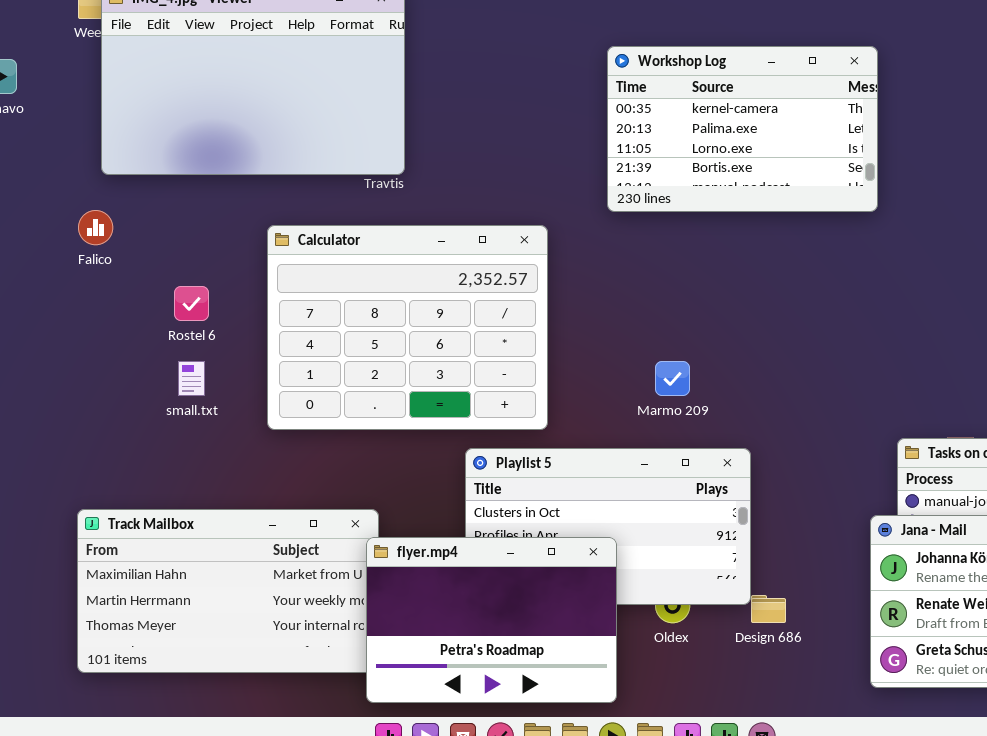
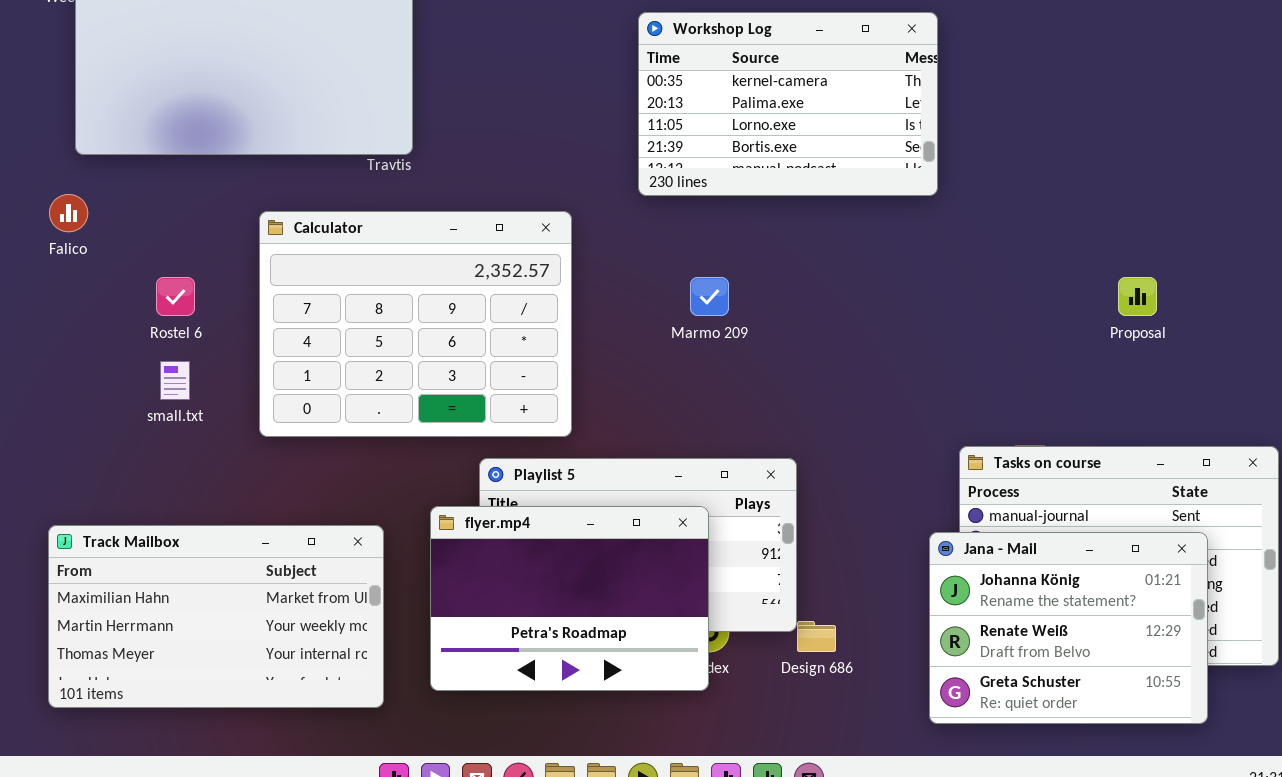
Marmo 209: [655,361,690,396] -> [690,277,729,316], moved
flyer.mp4: [366,537,617,703] -> [430,506,709,691], moved

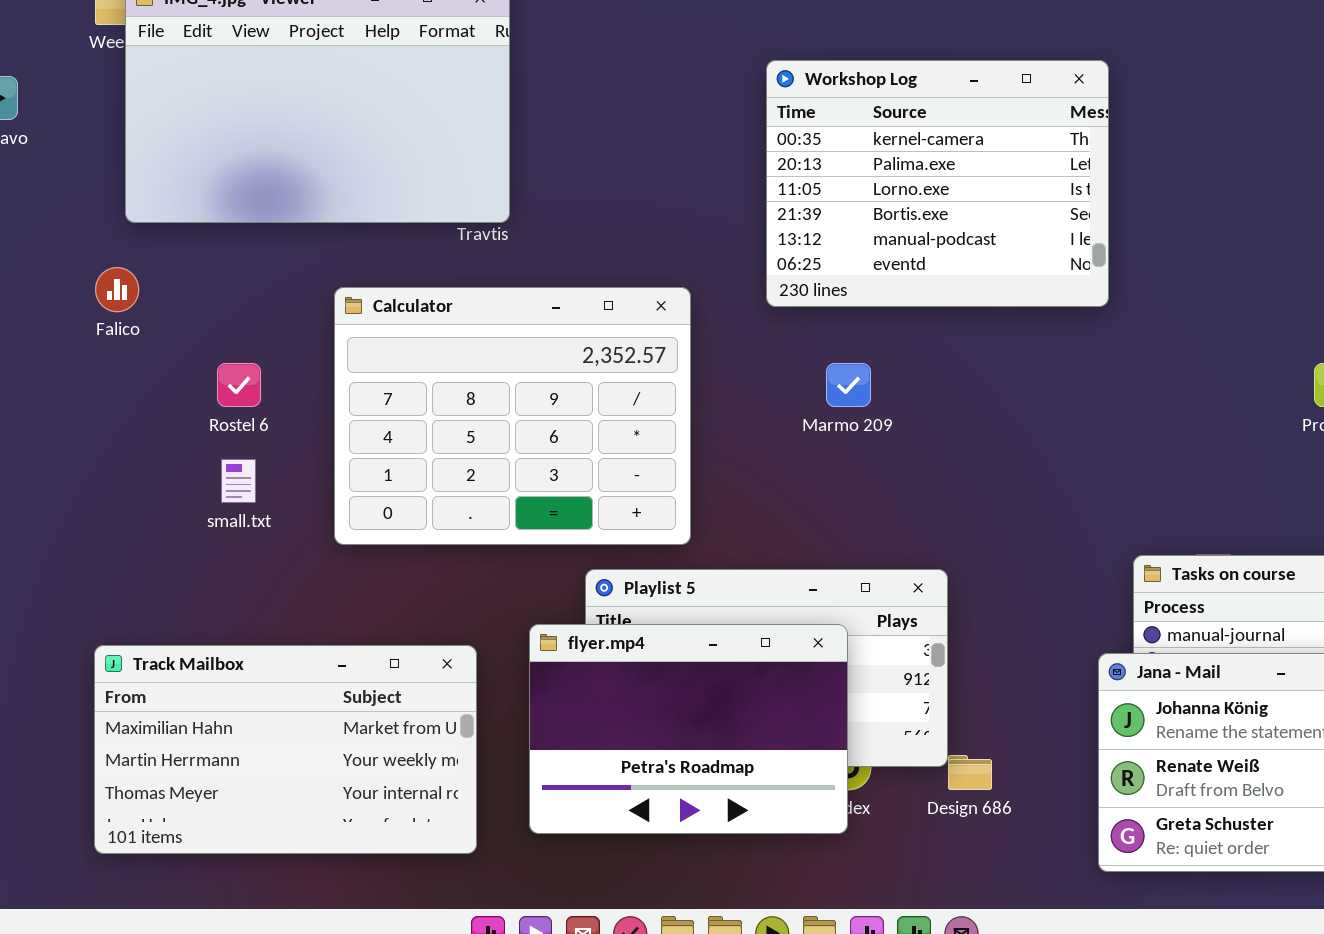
Workshop Log: [638,12,938,196] -> [766,60,1109,307], resized

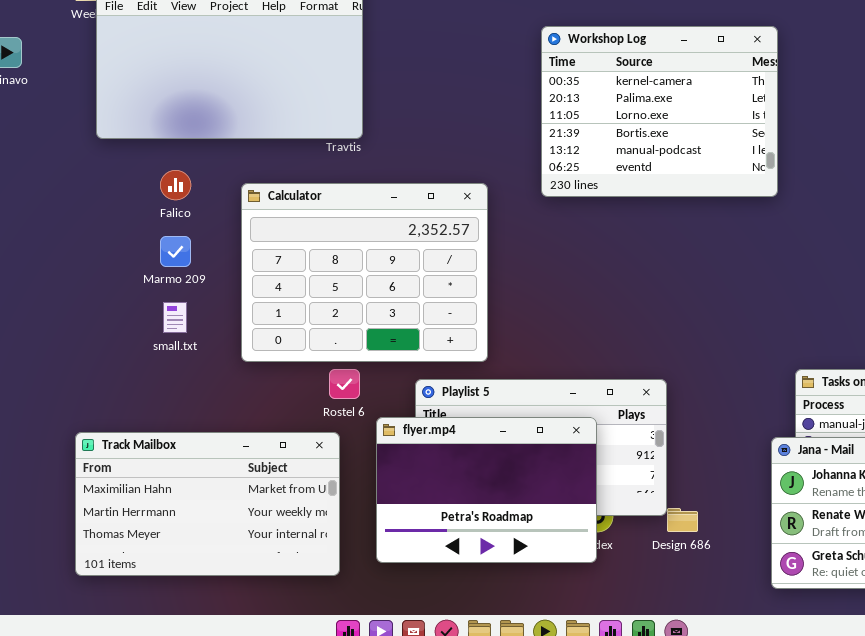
Falico: [95,267,139,312] -> [160,170,191,200], moved
Rostel 6: [217,363,261,407] -> [329,369,360,399], moved
Marmo 209: [826,363,871,407] -> [160,236,191,267], moved

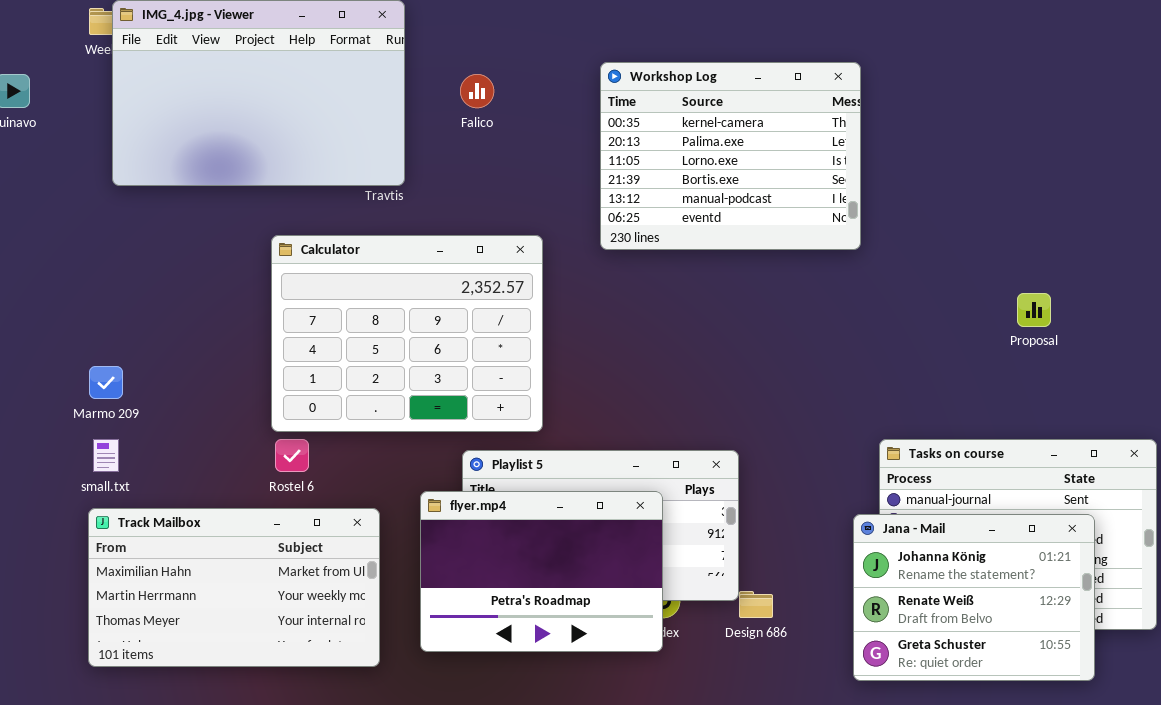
Falico: [160,170,191,200] -> [460,74,494,108], moved
Marmo 209: [160,236,191,267] -> [89,366,123,399], moved
small.txt: [163,302,187,333] -> [93,439,119,472], moved
Rostel 6: [329,369,360,399] -> [275,439,309,472], moved

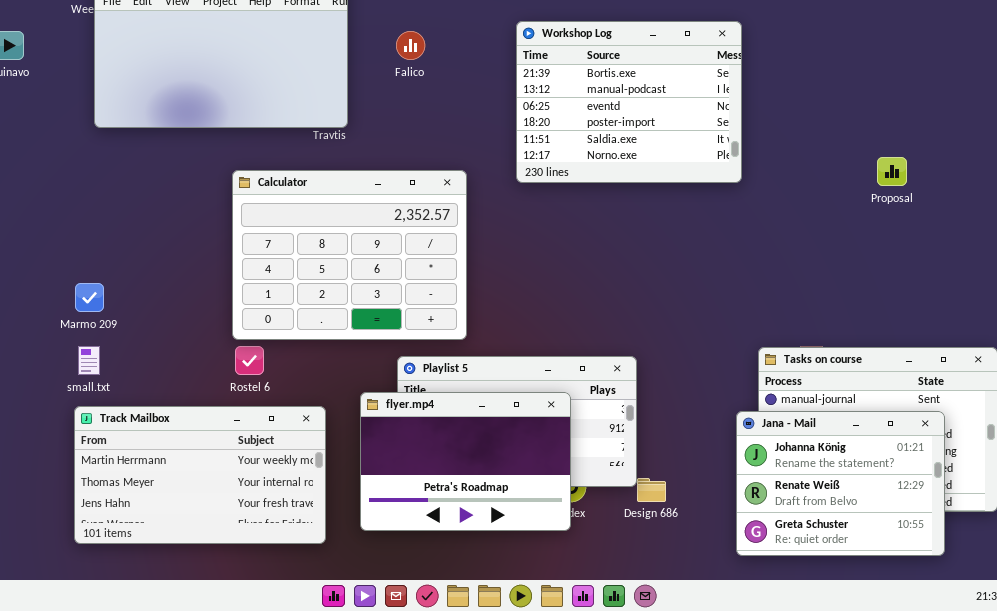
Workshop Log: [600,62,861,250] -> [516,21,742,183], scrolled down 3 rows
Proposal: [1017,293,1051,327] -> [877,157,907,186], moved
Track Mailbox: [88,508,380,667] -> [74,406,326,544], scrolled down 1 row

